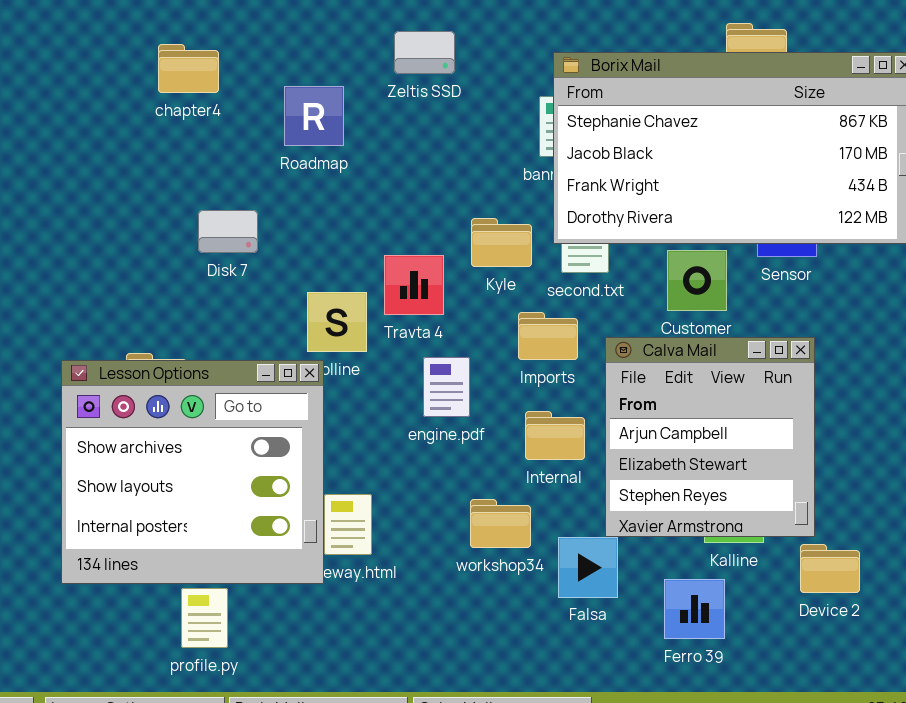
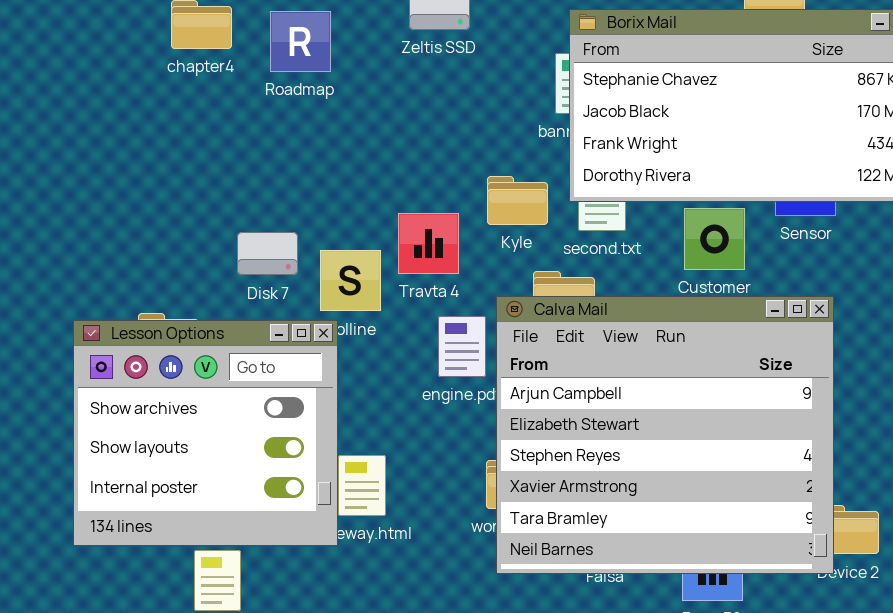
Roadmap: [284,86,344,146] -> [270,11,331,72], moved
Disk 7: [198,210,258,253] -> [237,232,298,275], moved
Calva Mail: [605,337,815,537] -> [496,296,834,574], resized

